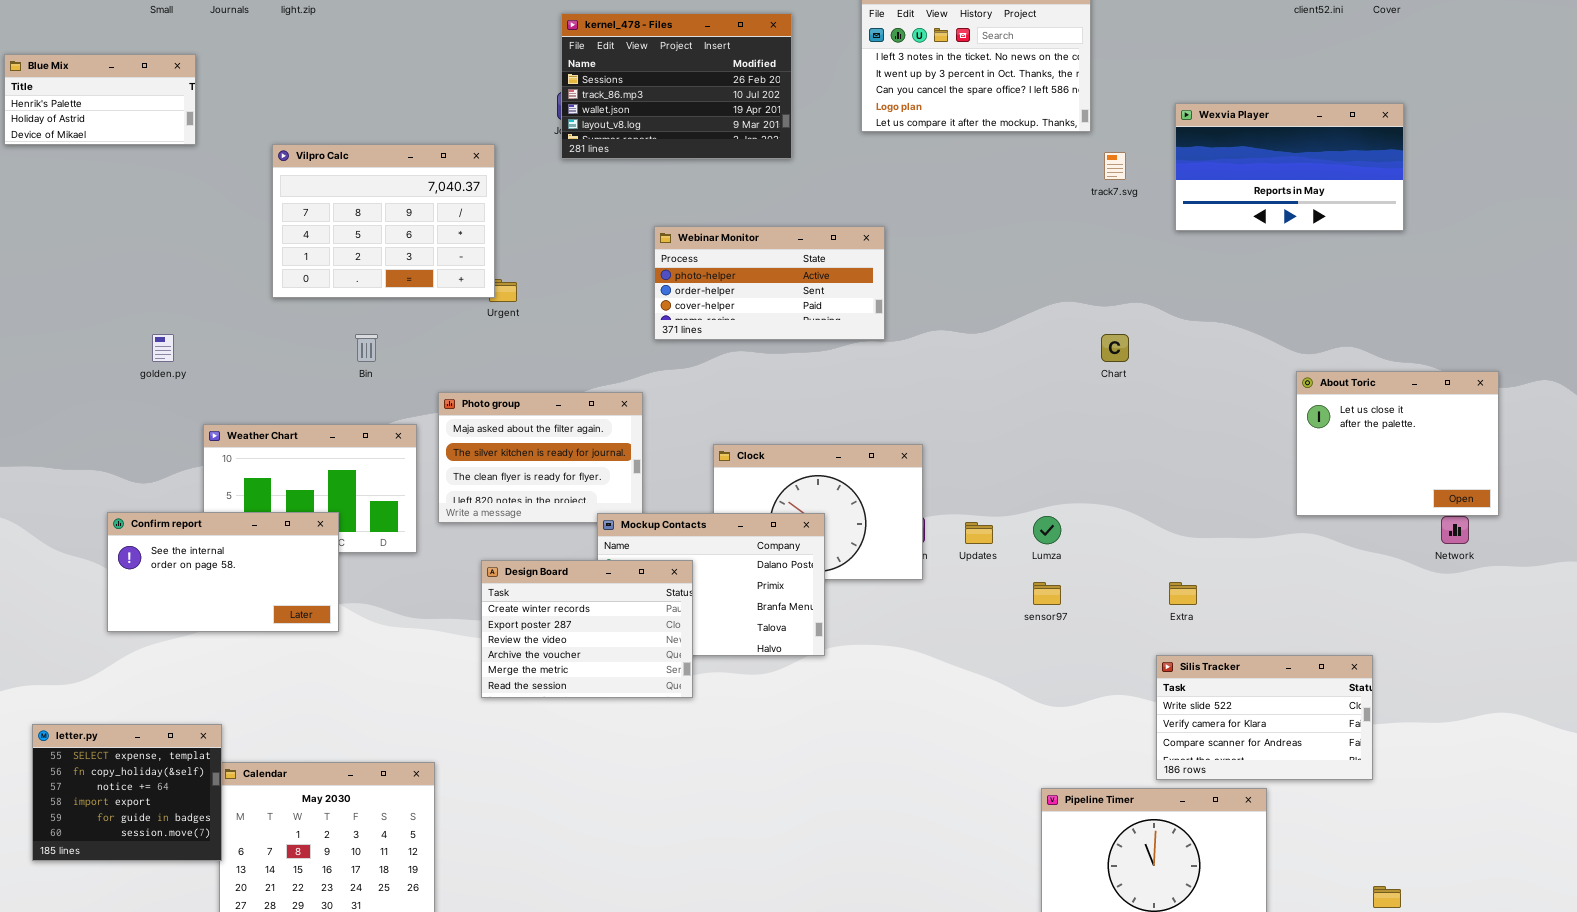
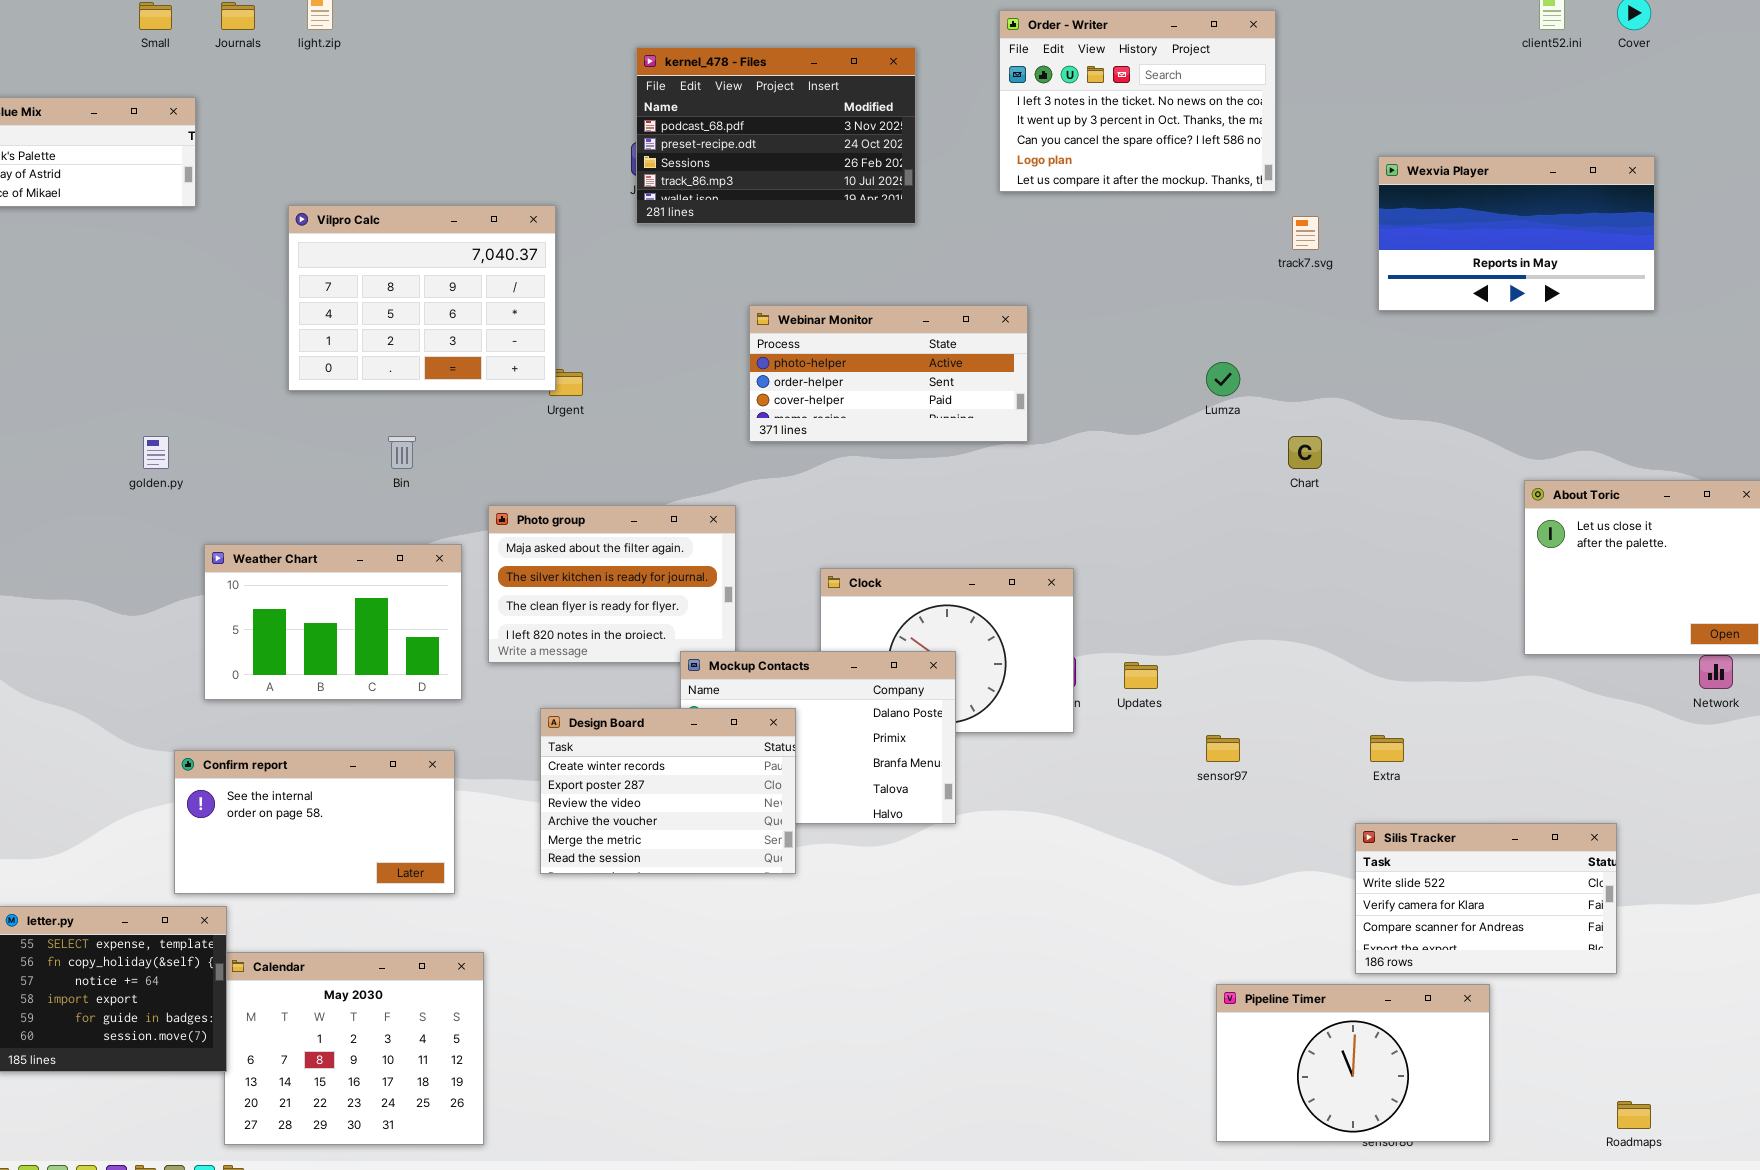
kernel_478 - Files: [561,13,792,159] -> [636,47,916,224], scrolled up 2 rows
Confirm report: [107,512,339,632] -> [174,750,455,894], moved
Lumza: [1033,516,1061,544] -> [1206,362,1240,396], moved

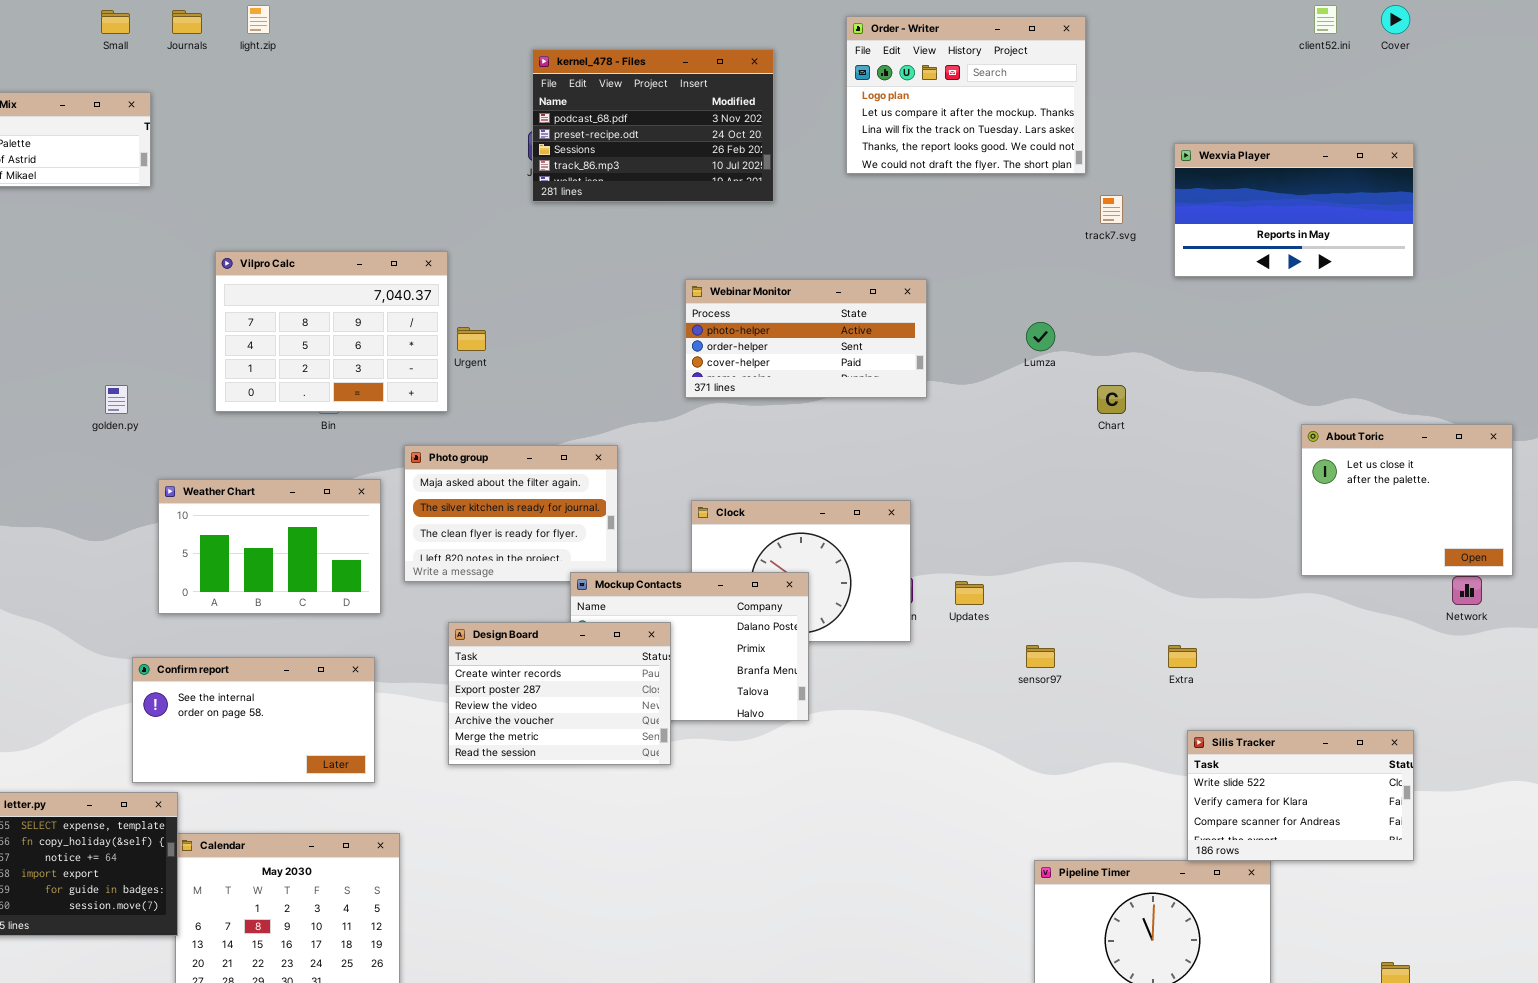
Order - Writer: [999,10,1276,192] -> [846,16,1086,174], scrolled down 3 rows
Vilpro Calc: [288,205,556,391] -> [215,251,448,412], moved
Webinar Monitor: [749,305,1028,442] -> [685,279,927,398], moved
Silis Tracker: [1355,823,1617,974] -> [1187,730,1414,861], moved

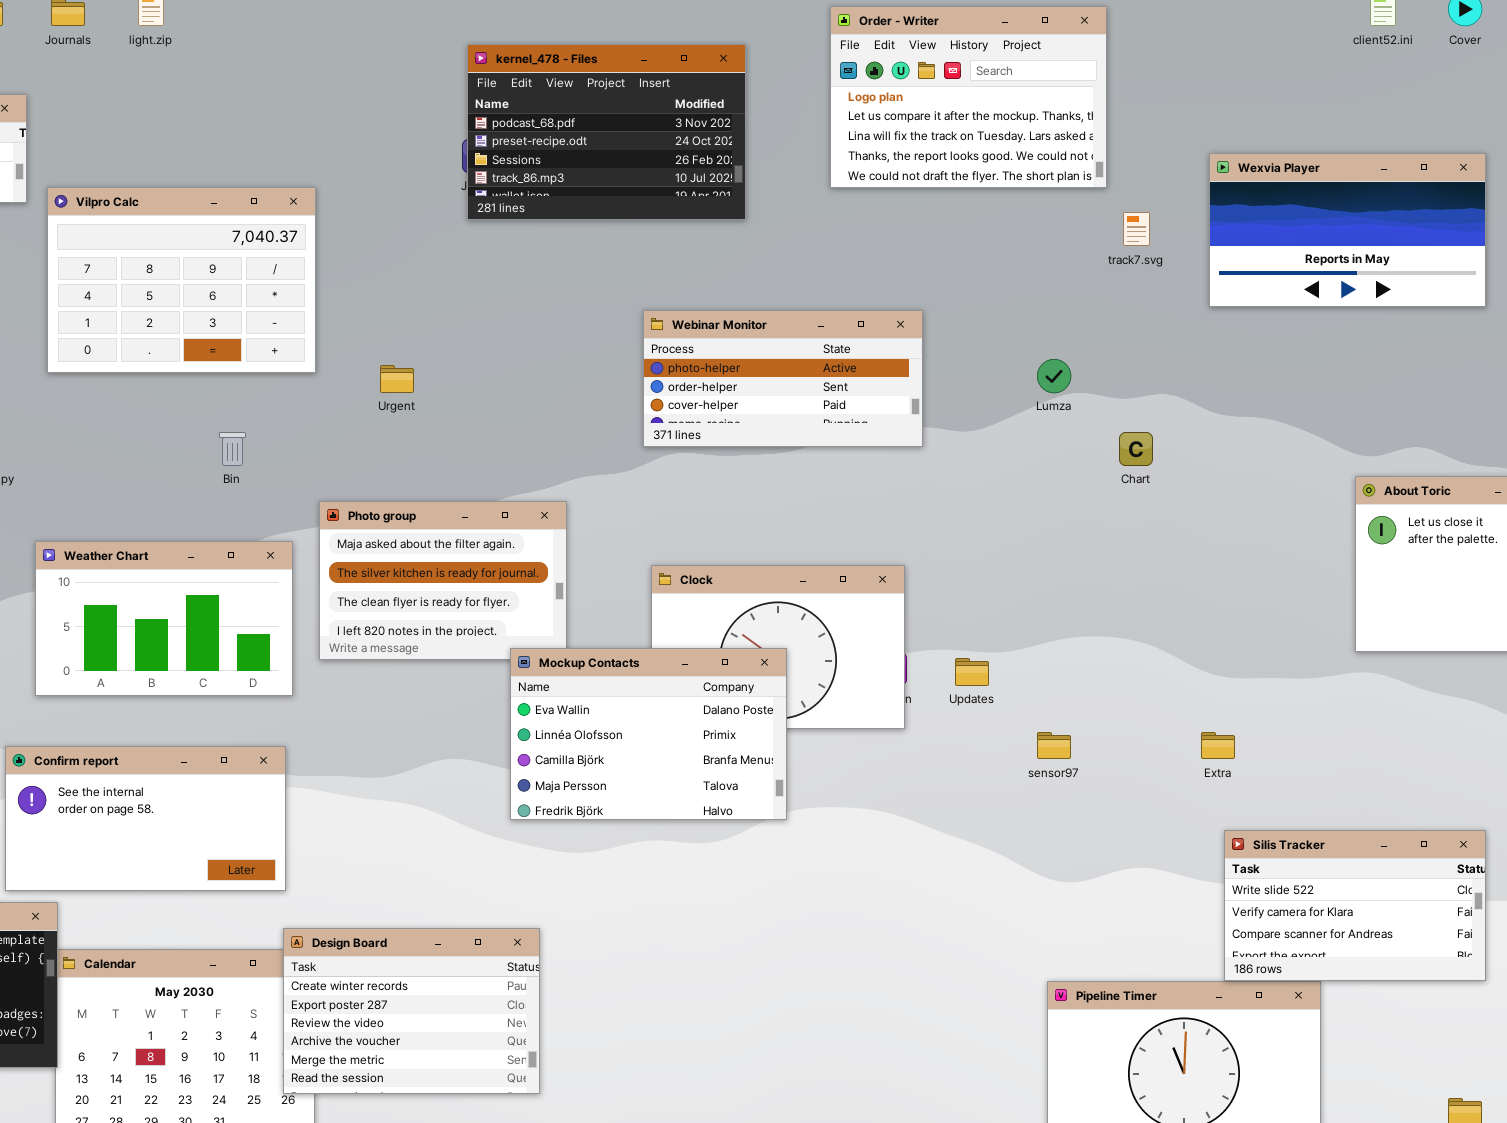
Vilpro Calc: [215,251,448,412] -> [47,187,316,373], moved
Design Board: [448,622,671,765] -> [283,928,540,1094], moved

